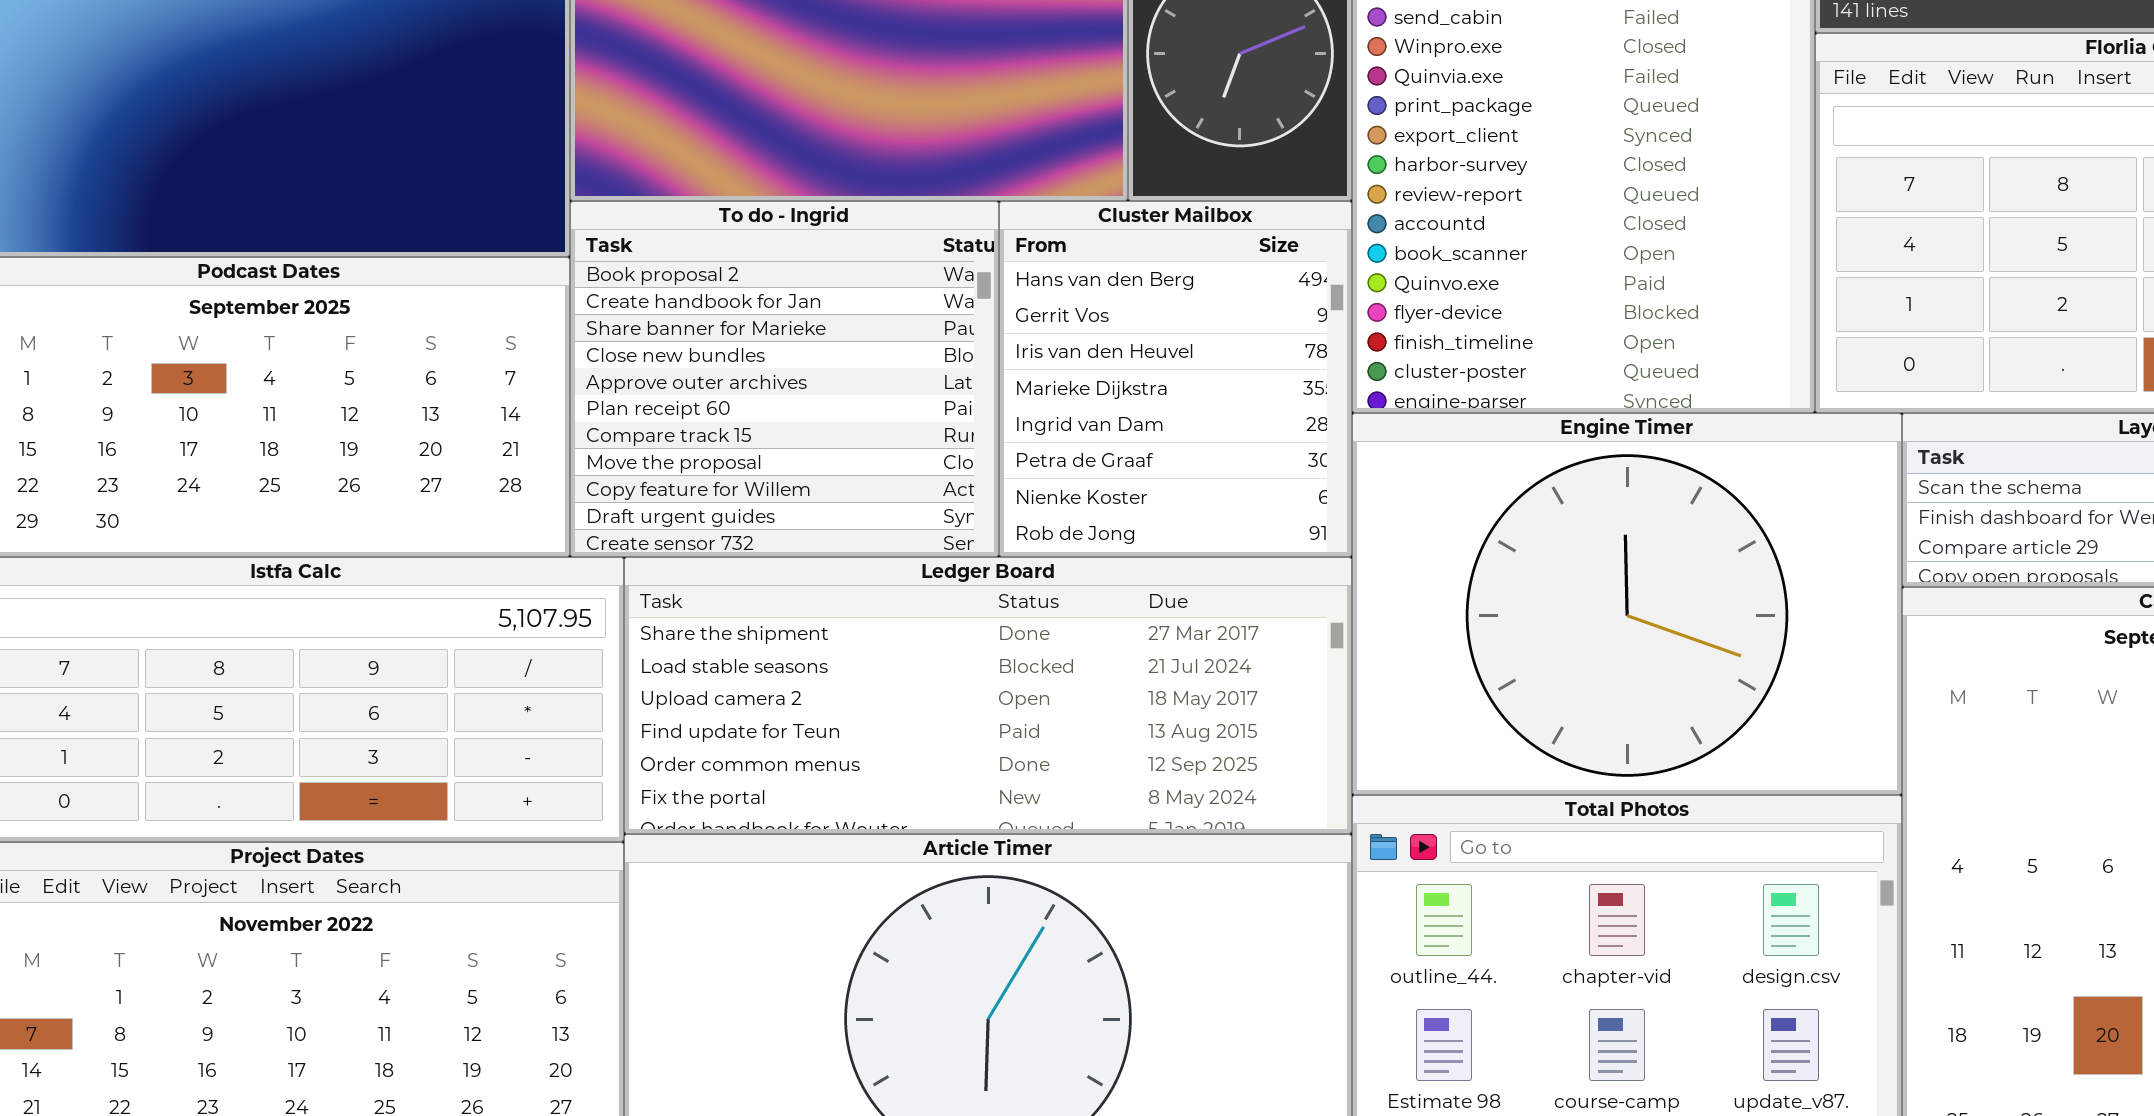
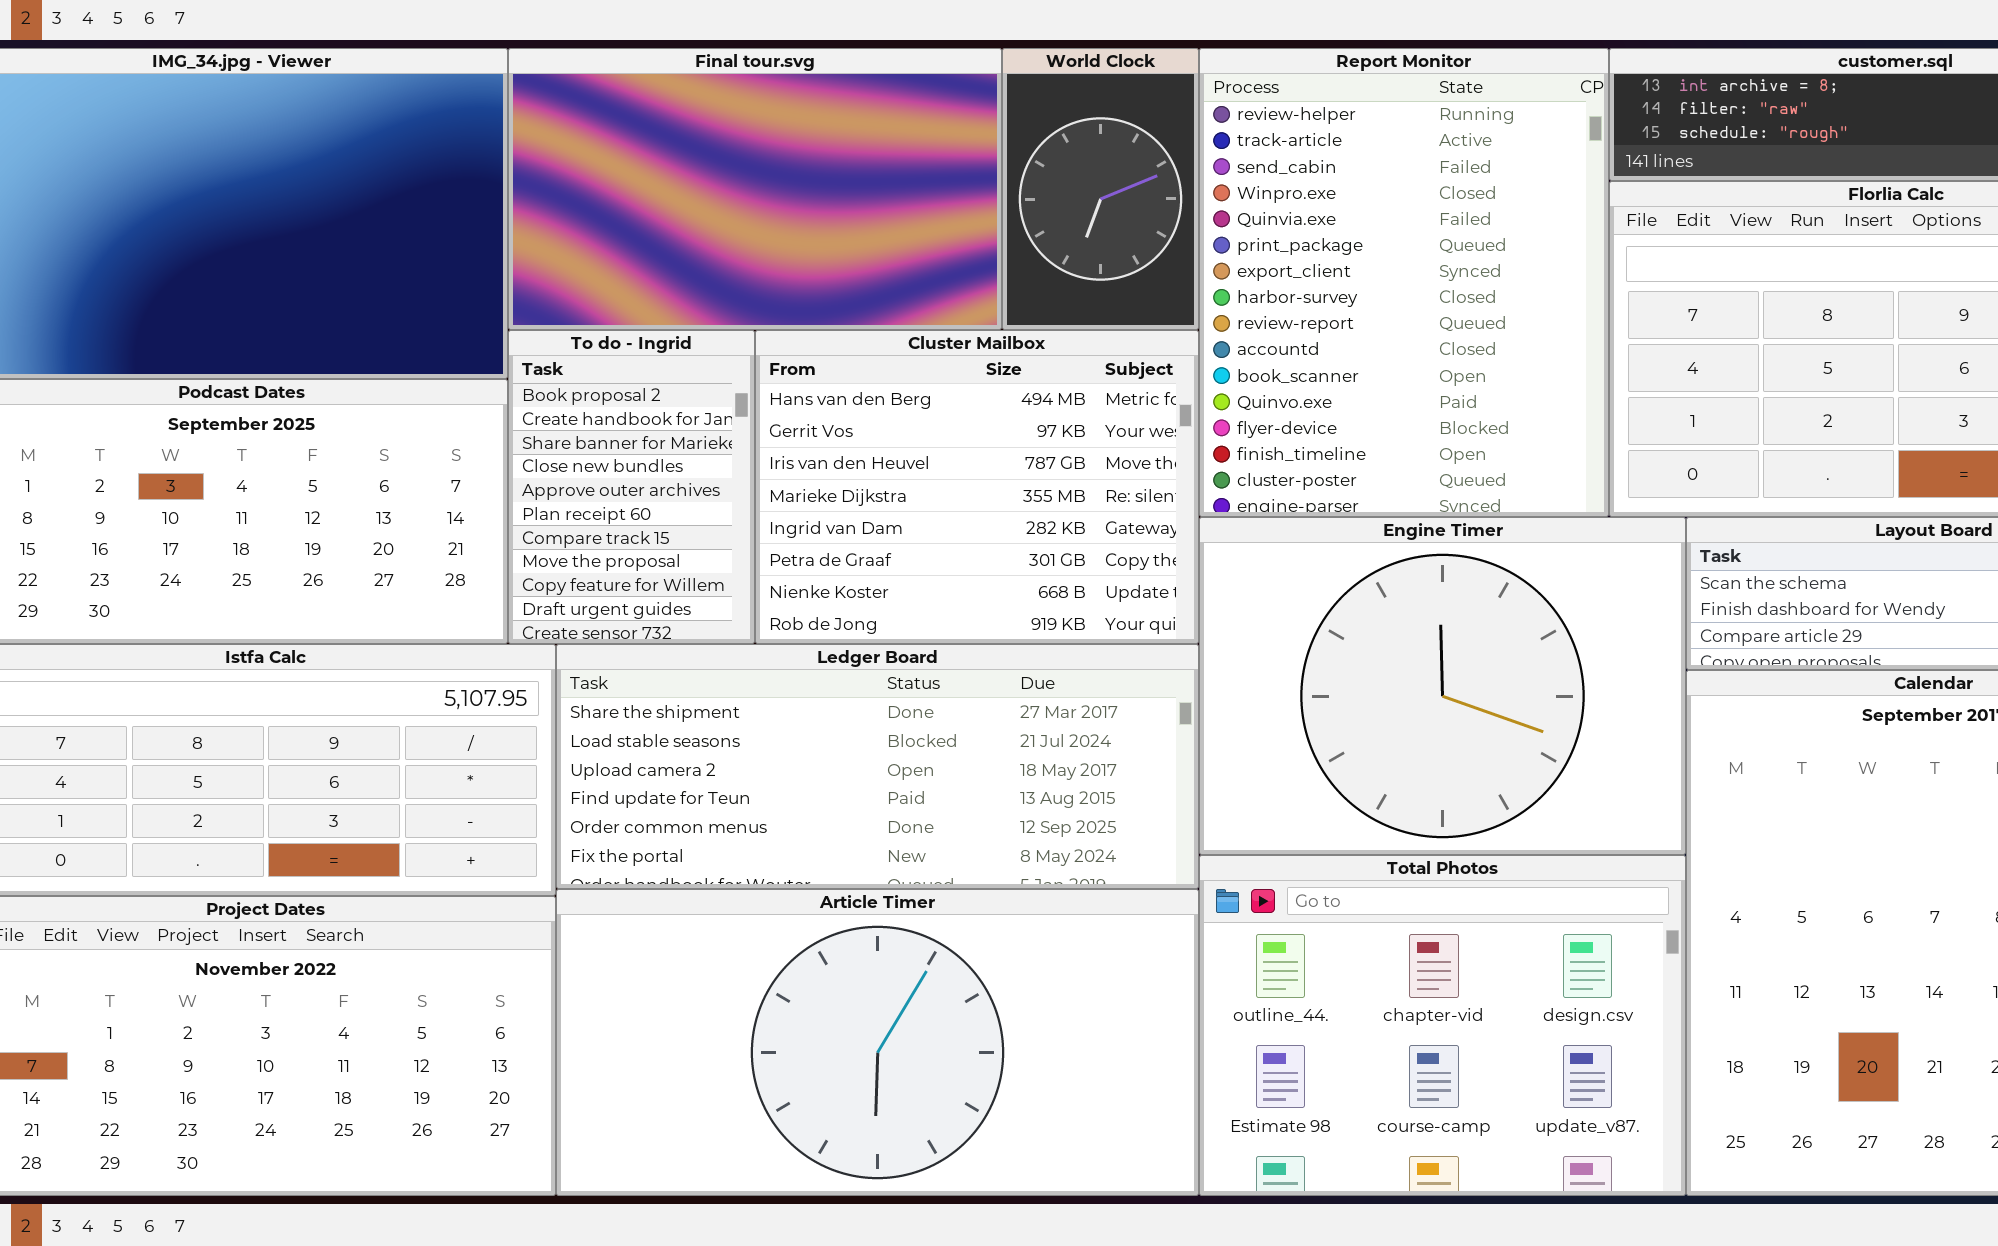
To do - Ingrid: [570,201,999,557] -> [508,330,755,644], resized
Cluster Mailbox: [999,201,1352,557] -> [755,330,1199,644], resized

